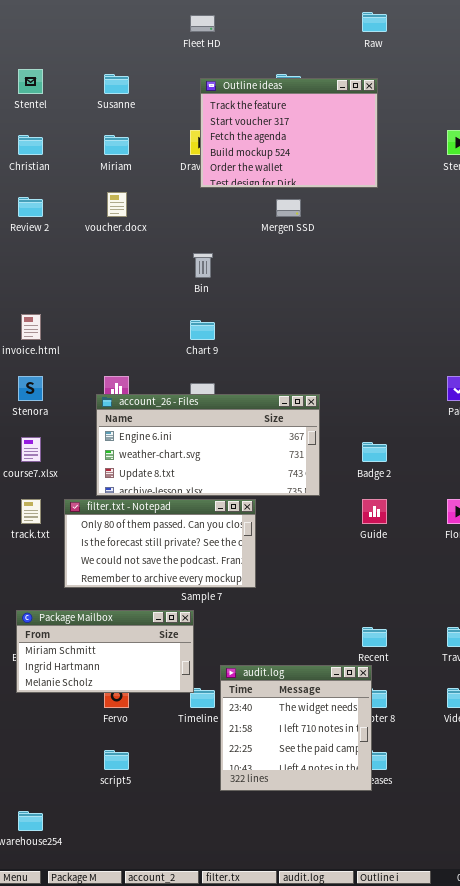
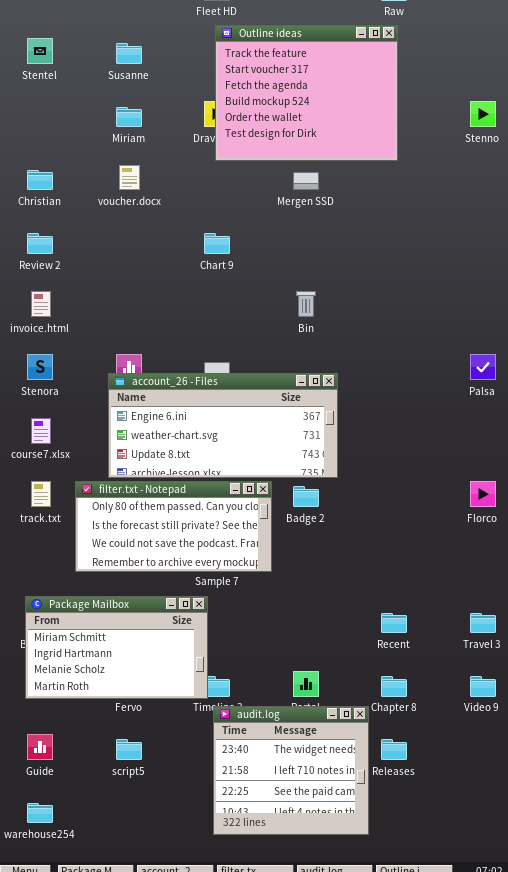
Outline ideas: [200,78,378,188] -> [215,25,398,161], resized
Christian: [18,135,43,155] -> [27,170,53,190], moved
Review 2: [18,197,43,217] -> [27,233,53,254], moved
Bin: [193,253,213,278] -> [296,291,316,317], moved
Chart 9: [190,320,215,340] -> [204,233,230,254], moved
Badge 2: [362,442,387,462] -> [293,486,319,507], moved
Guide: [362,499,387,524] -> [27,734,53,760], moved
Package Mailbox: [16,610,194,693] -> [25,596,208,699], resized
audit.log: [220,665,372,791] -> [213,706,369,835], moved

